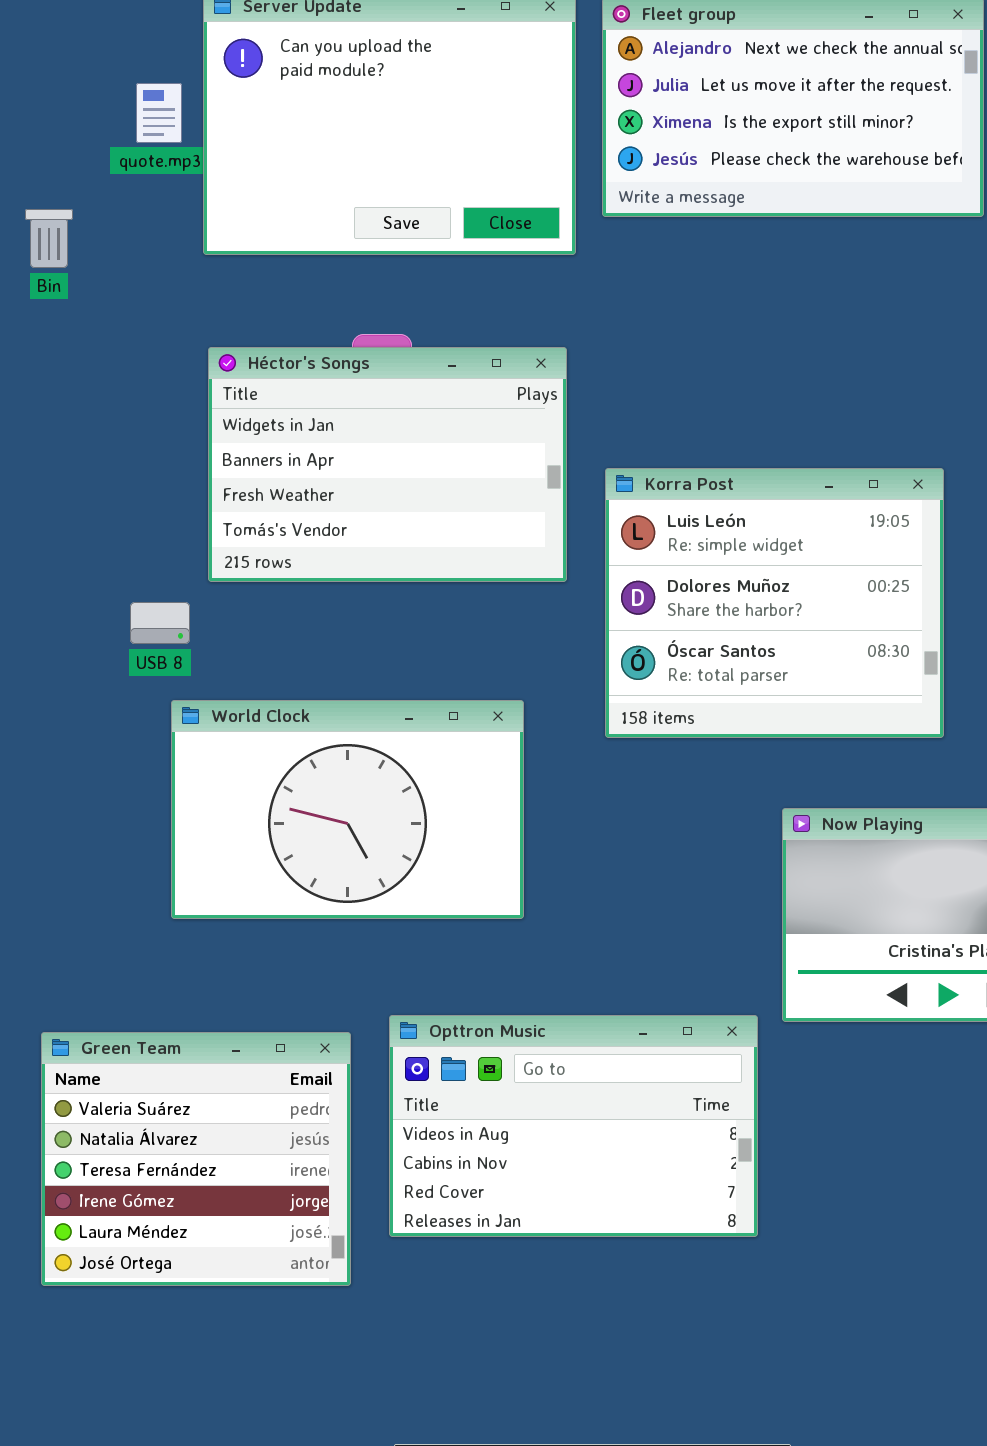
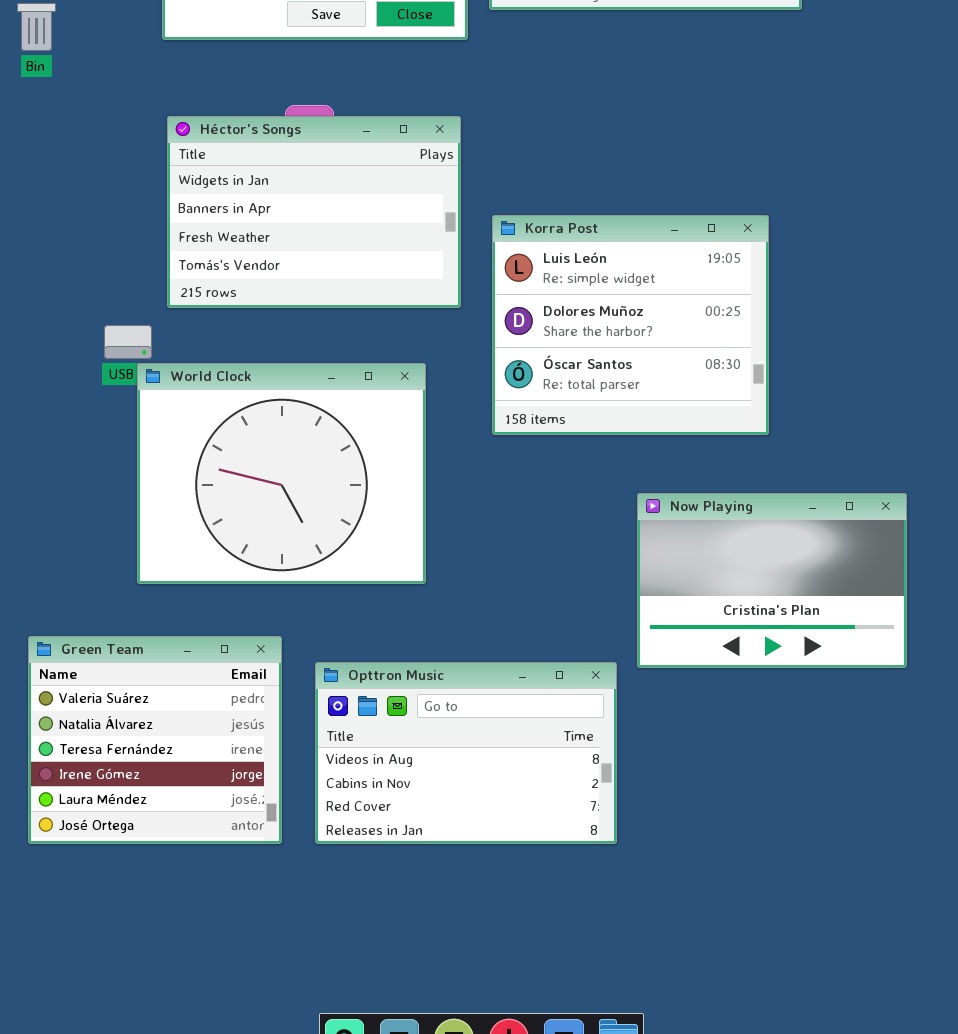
World Clock: [171,700,524,919] -> [137,363,426,584], resized
Green Team: [41,1032,351,1286] -> [28,636,282,844], moved

